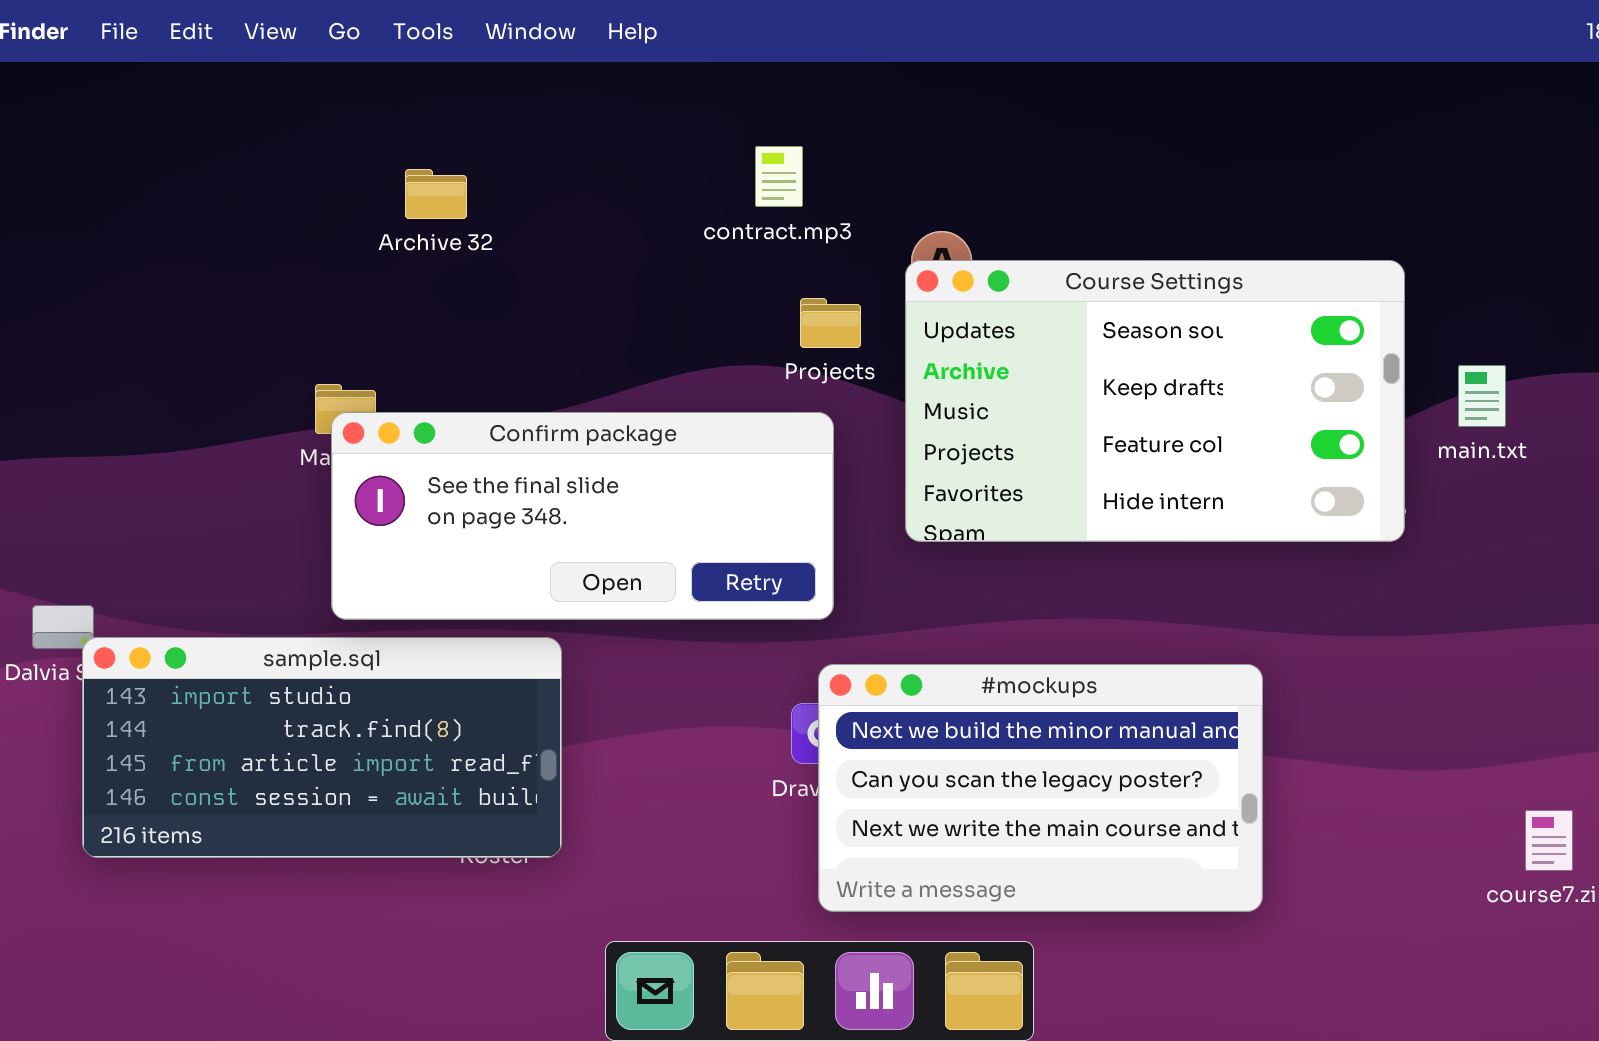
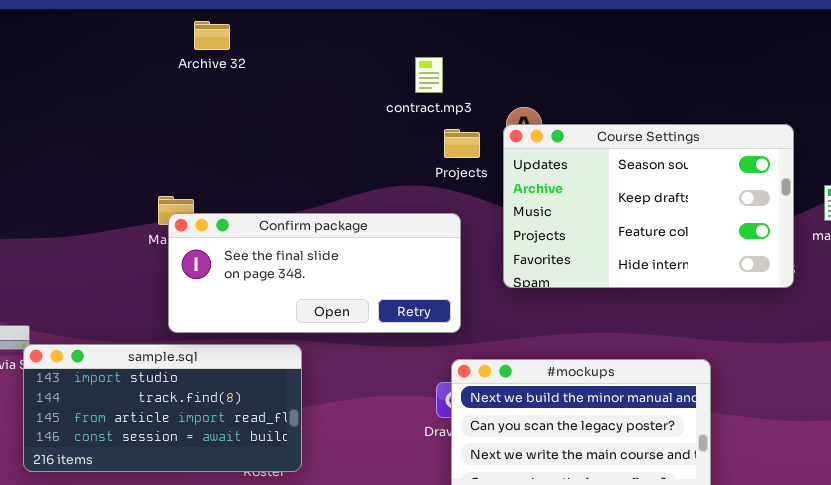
Archive 32: [405,169,467,219] -> [194,21,230,50], moved
Projects: [800,298,861,348] -> [444,129,480,158], moved

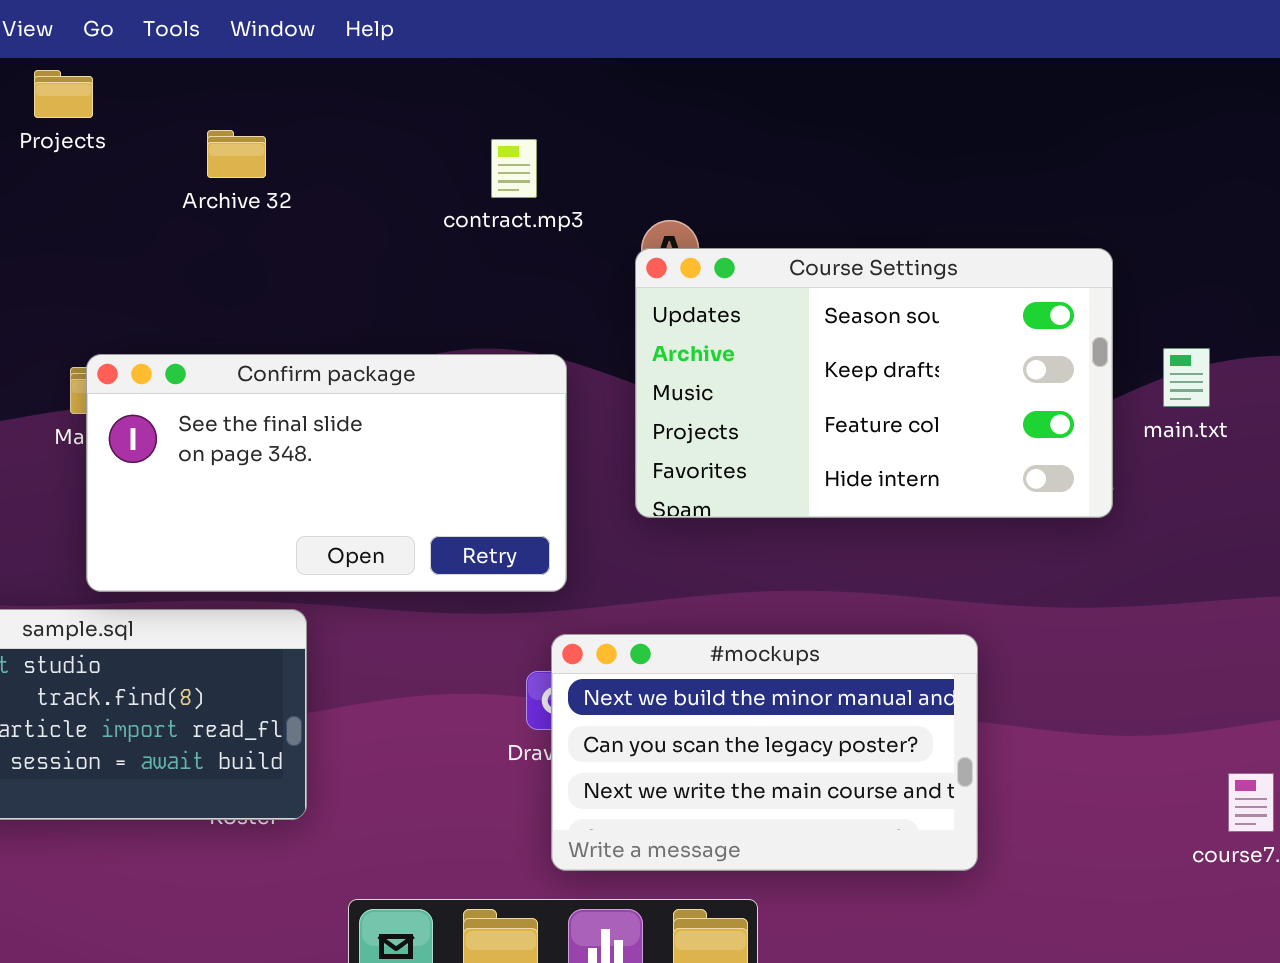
Archive 32: [194,21,230,50] -> [207,130,266,178], moved
Projects: [444,129,480,158] -> [34,70,93,118], moved
Confirm package: [168,213,461,333] -> [86,354,567,592], resized

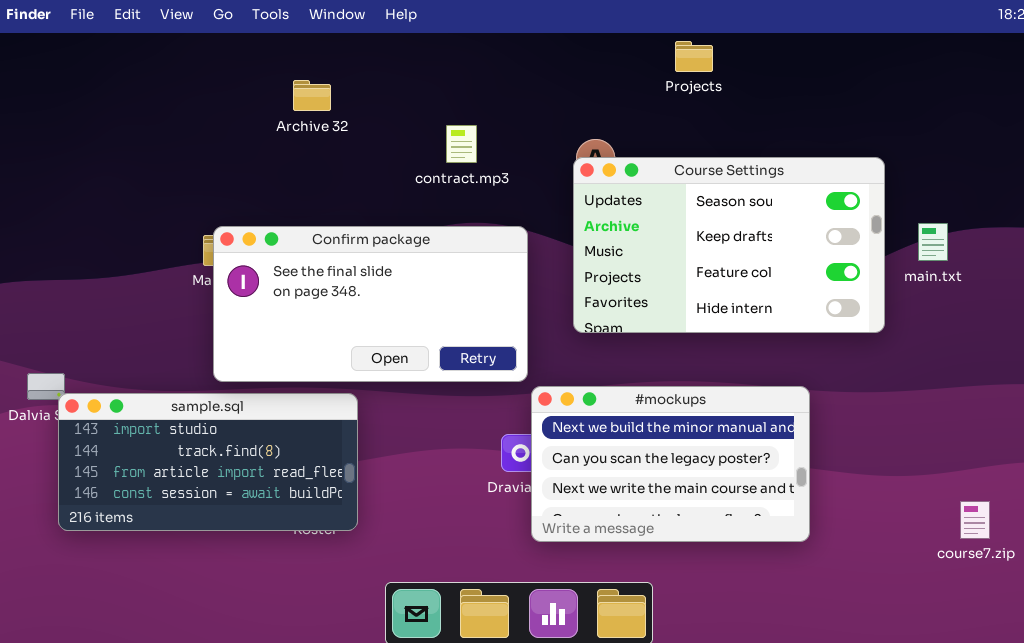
Projects: [34,70,93,118] -> [675,41,713,72], moved
contract.mp3: [491,139,537,198] -> [446,125,477,163], moved
#mockups: [551,634,978,871] -> [531,386,810,542], moved

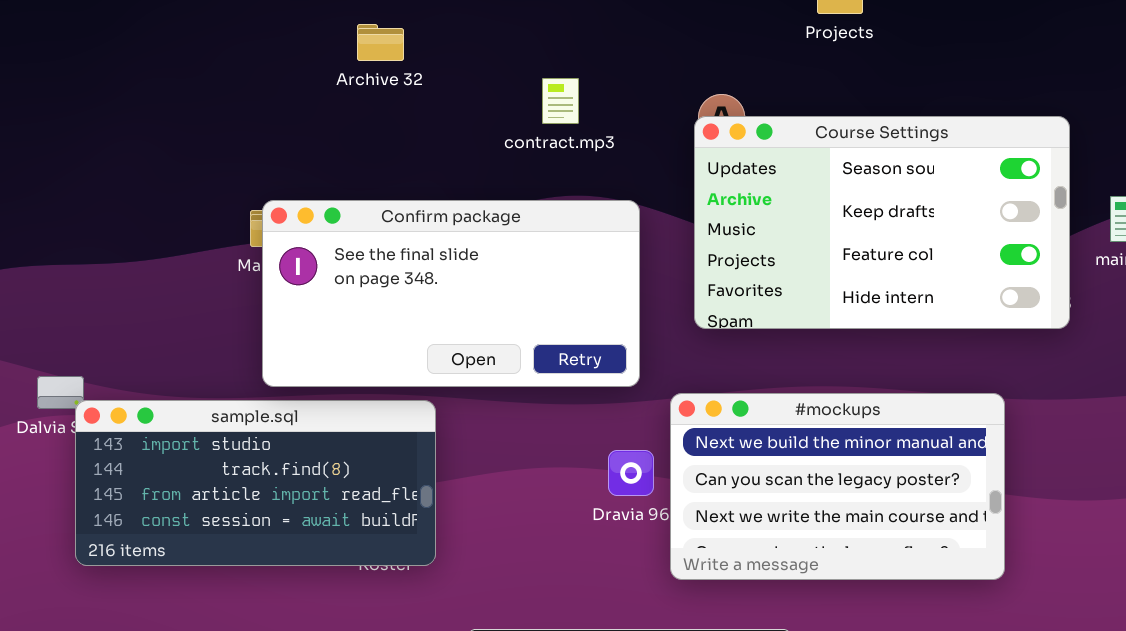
#mockups: [531,386,810,542] -> [670,393,1005,580], moved

